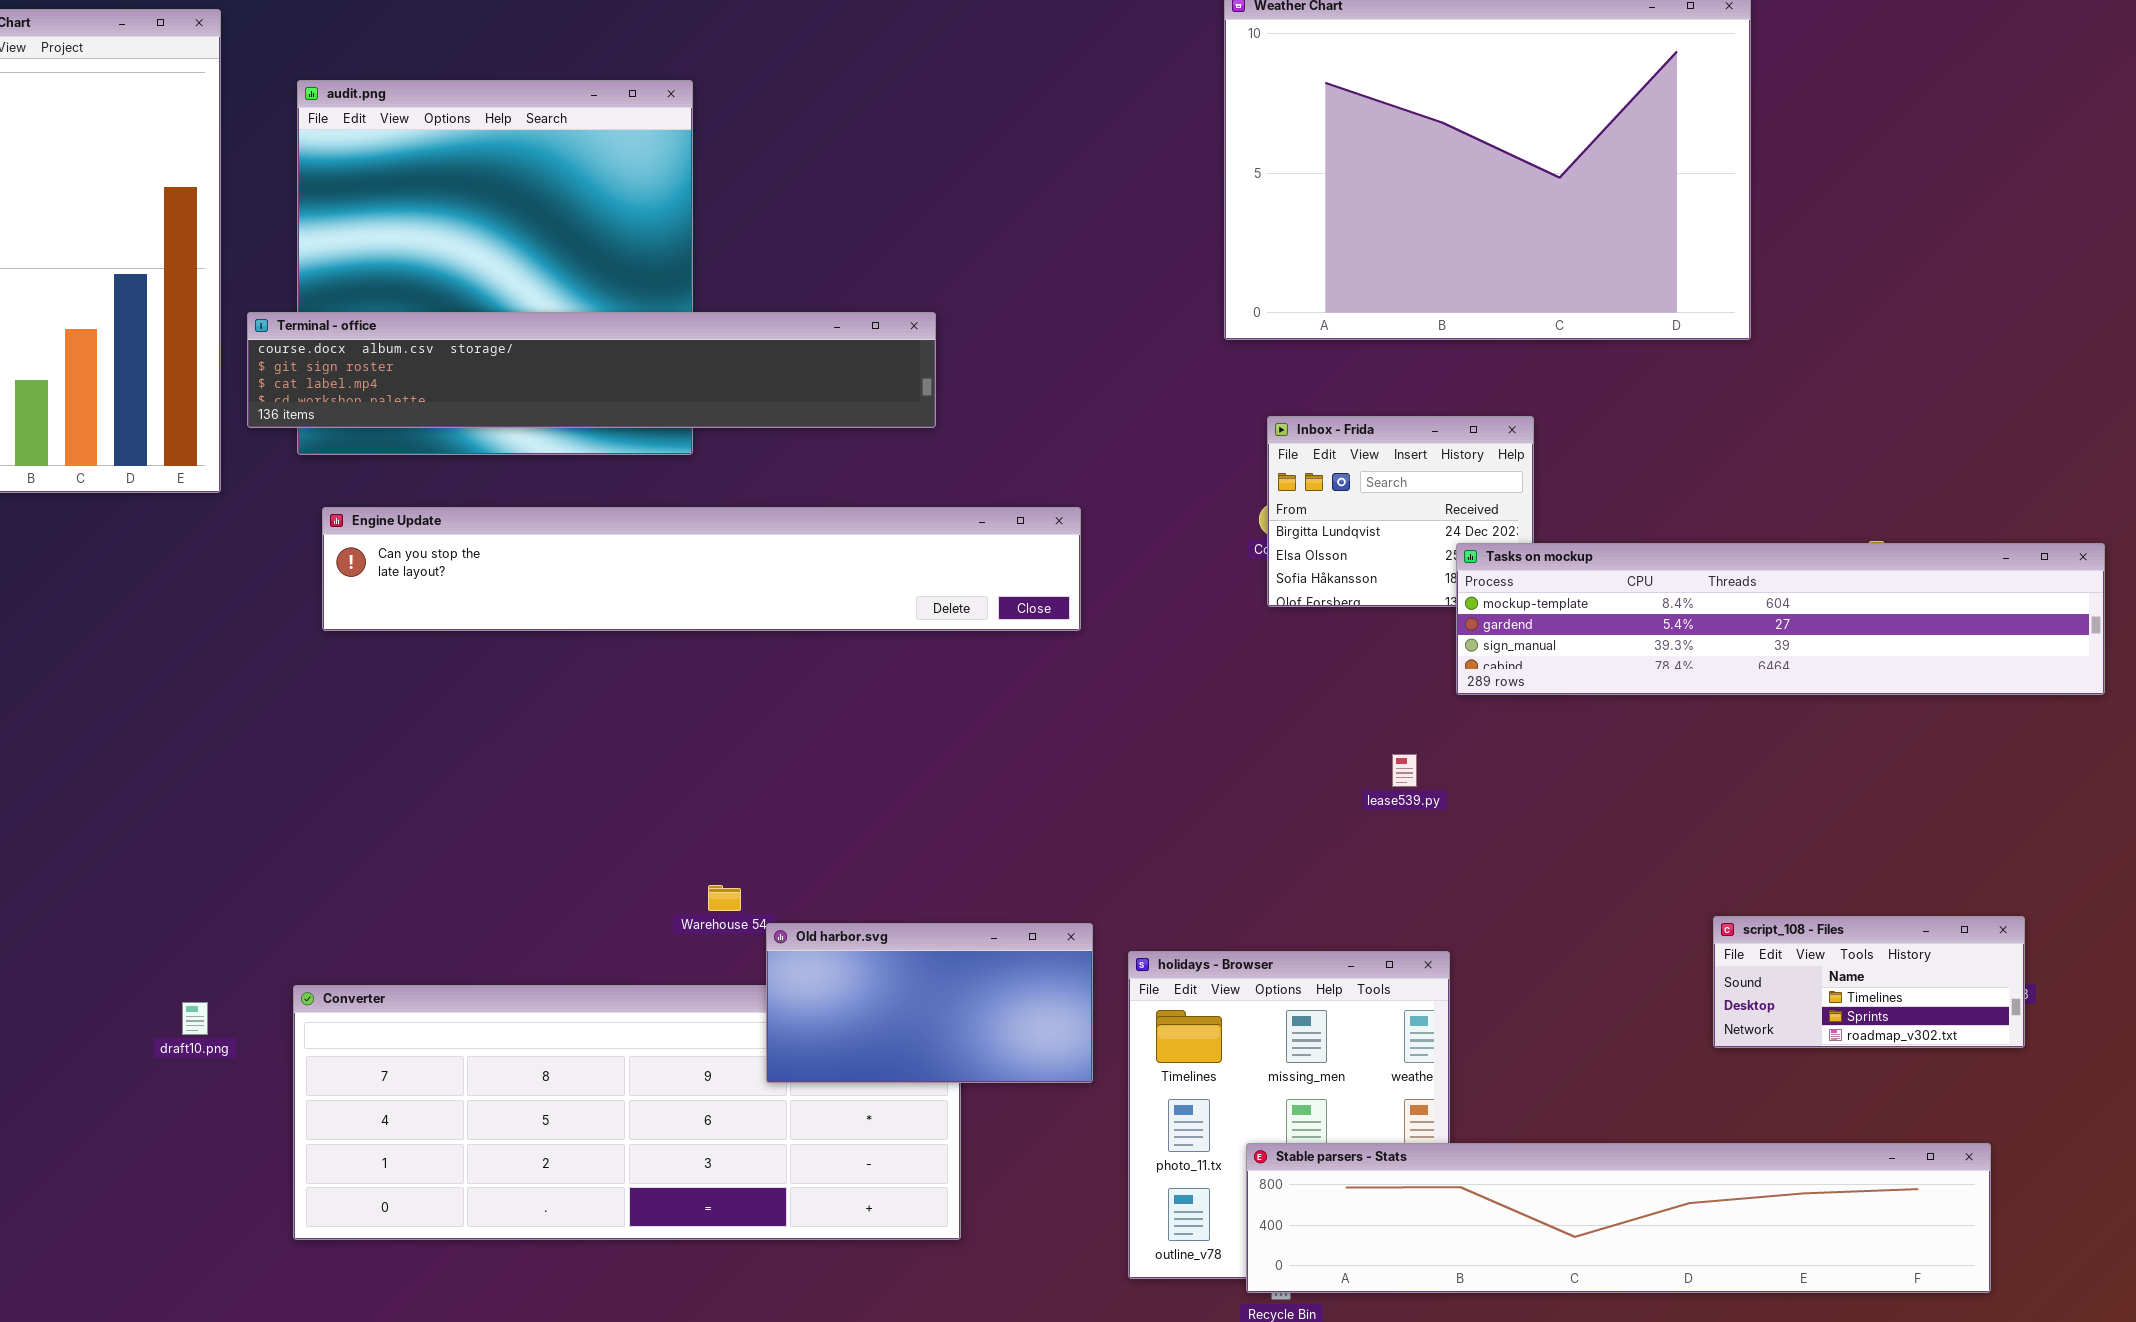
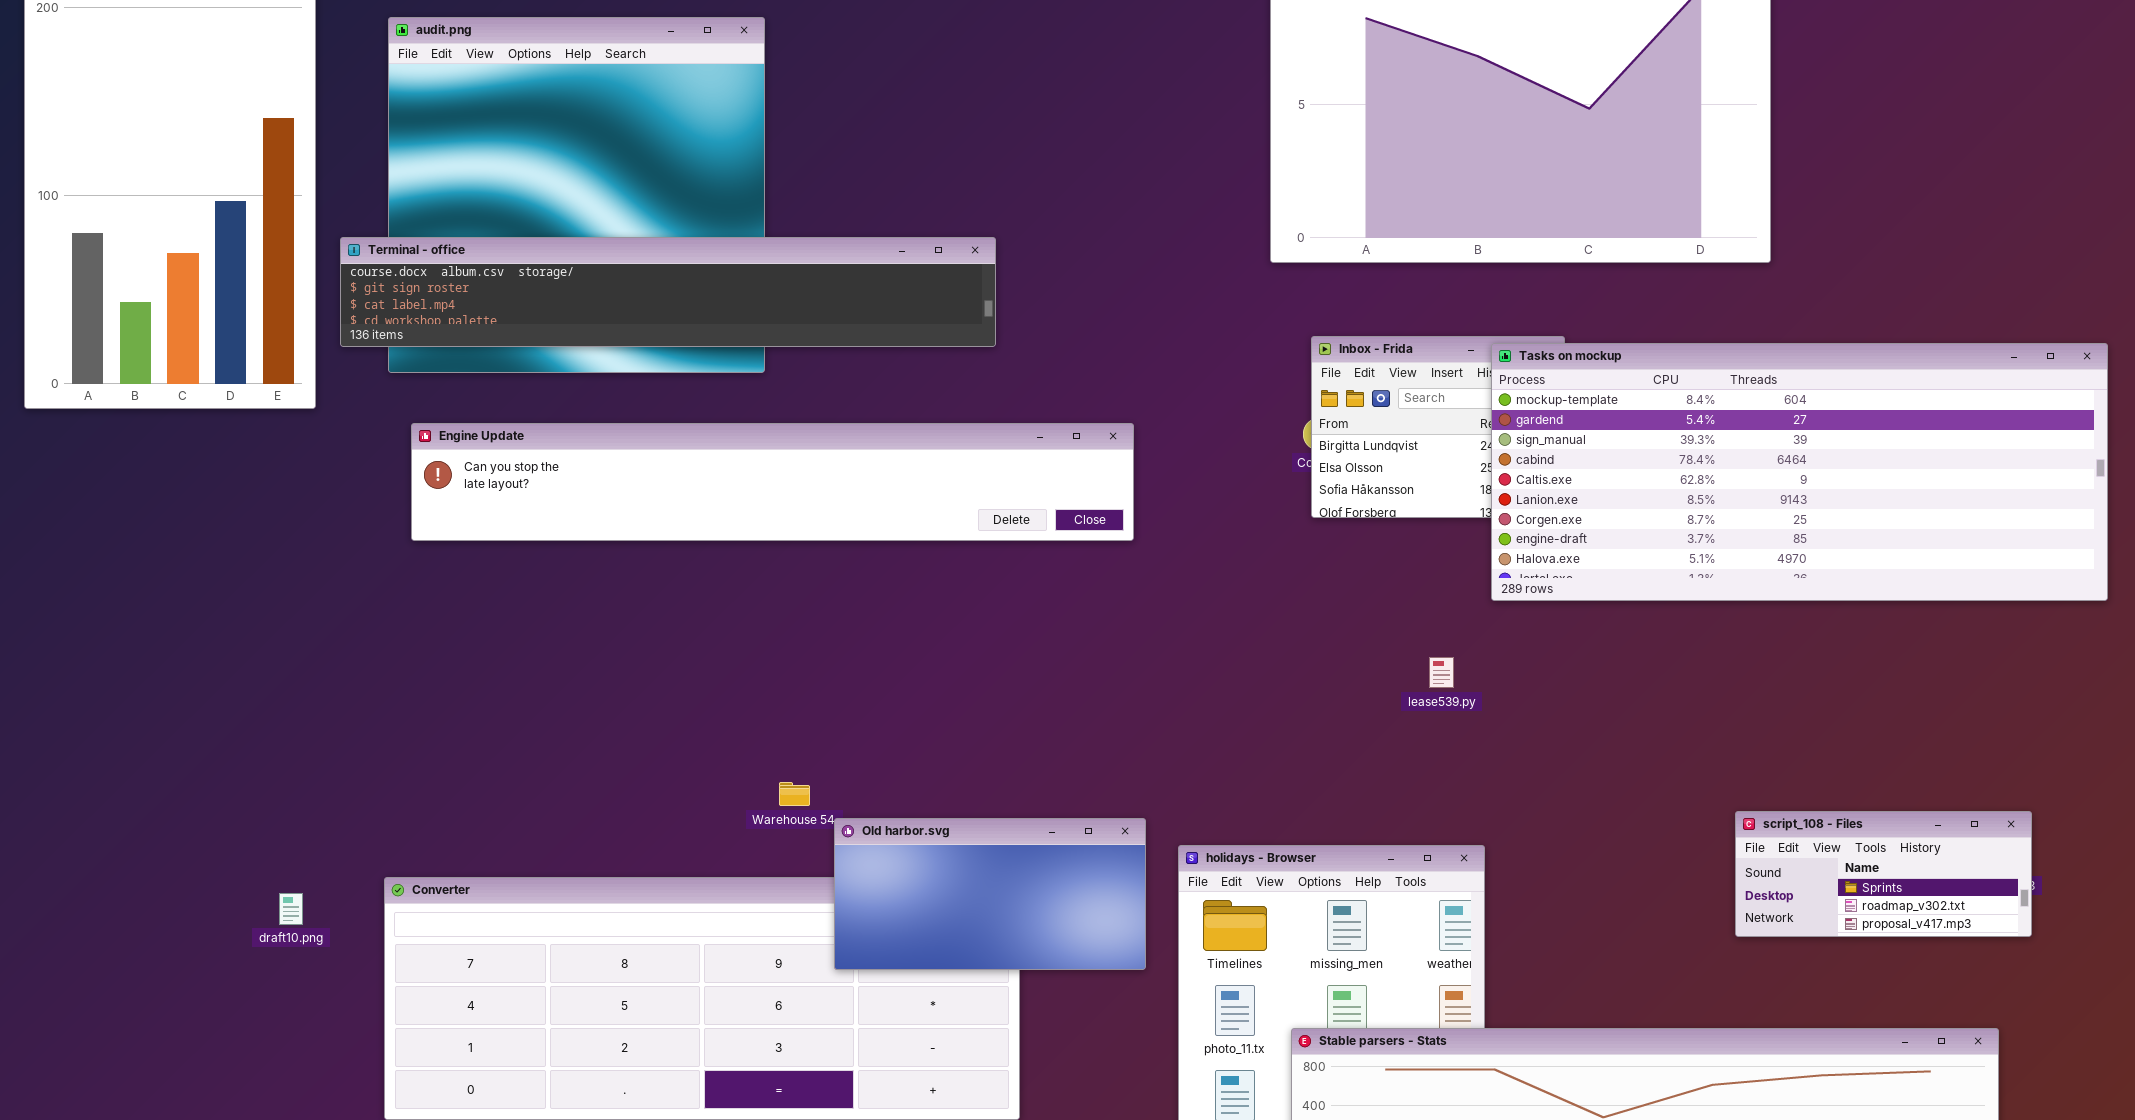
Tasks on mockup: [1456,543,2105,695] -> [1491,343,2108,601], resized
script_108 - Files: [1713,916,2025,1048] -> [1735,811,2032,937], scrolled down 1 row

